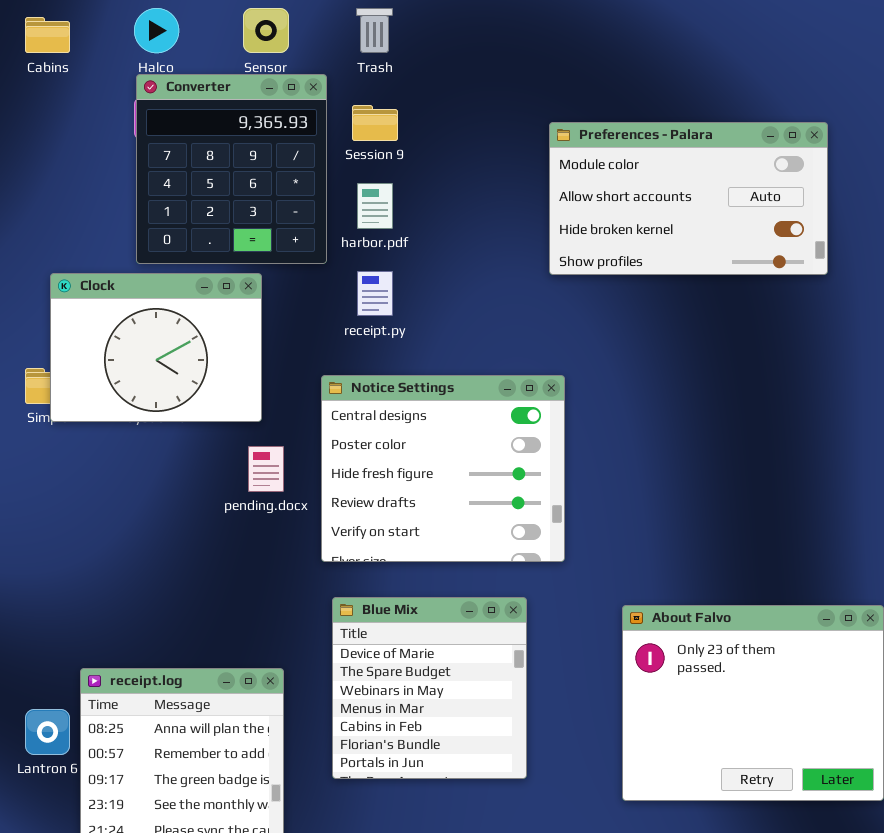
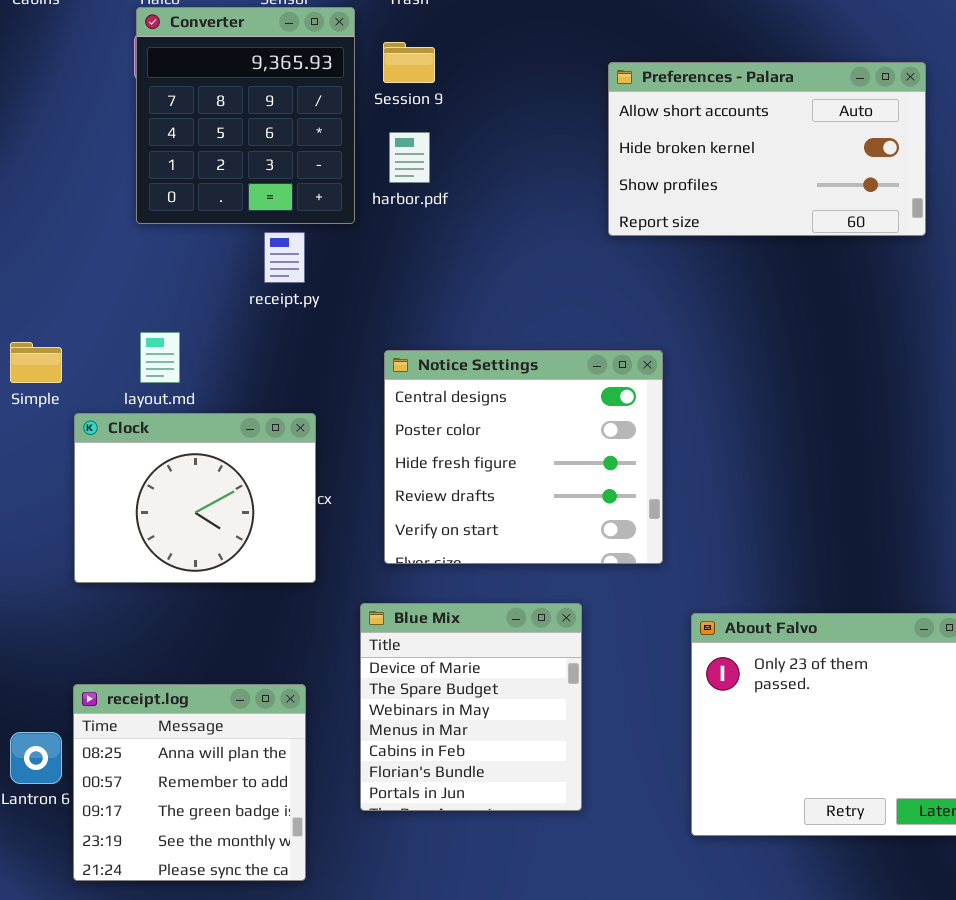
Preferences - Palara: [549,122,828,275] -> [608,62,926,236], scrolled down 1 row
receipt.py: [357,271,393,316] -> [264,232,305,283], moved
Clock: [50,273,262,422] -> [74,413,316,583], moved
Notice Settings: [321,375,565,562] -> [384,350,663,564], moved

